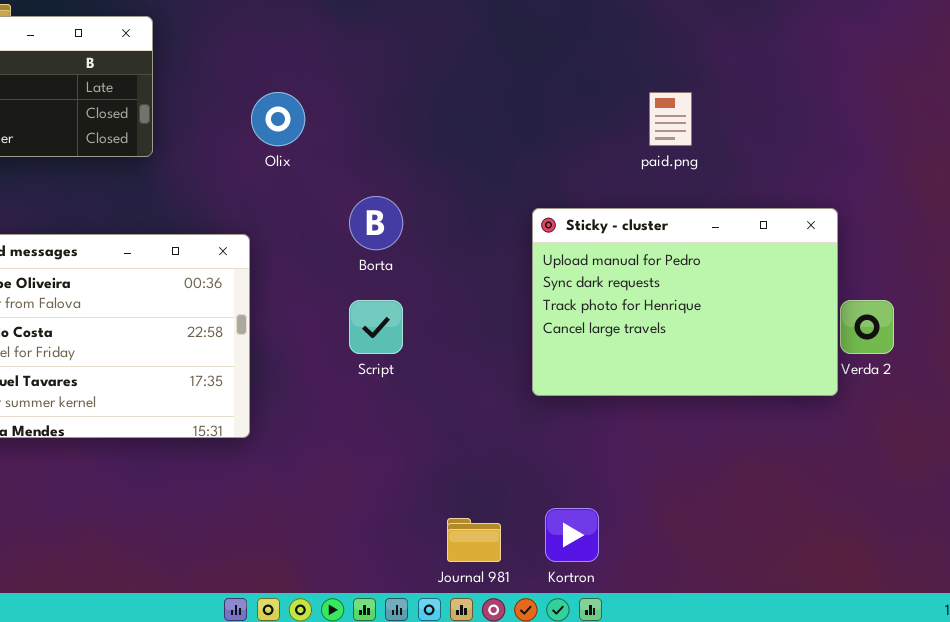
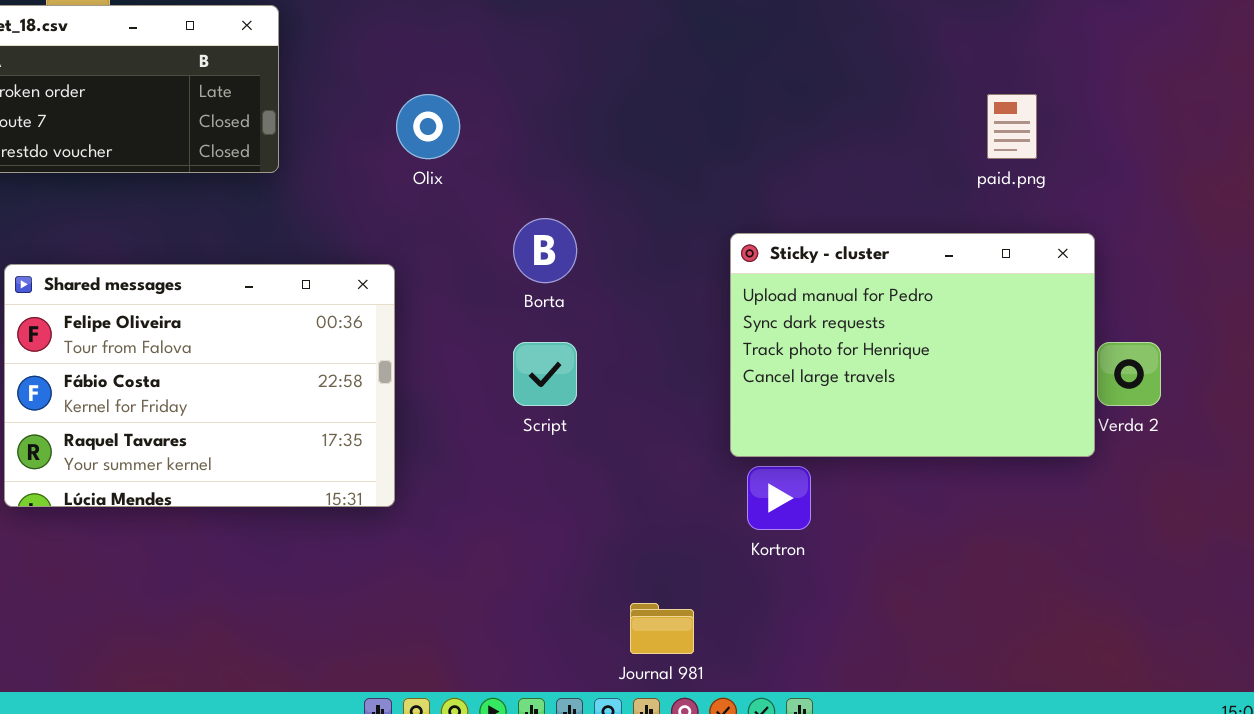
paid.png: [649,92,692,146] -> [987,94,1037,159], moved
Kortron: [545,508,599,562] -> [747,466,811,530], moved

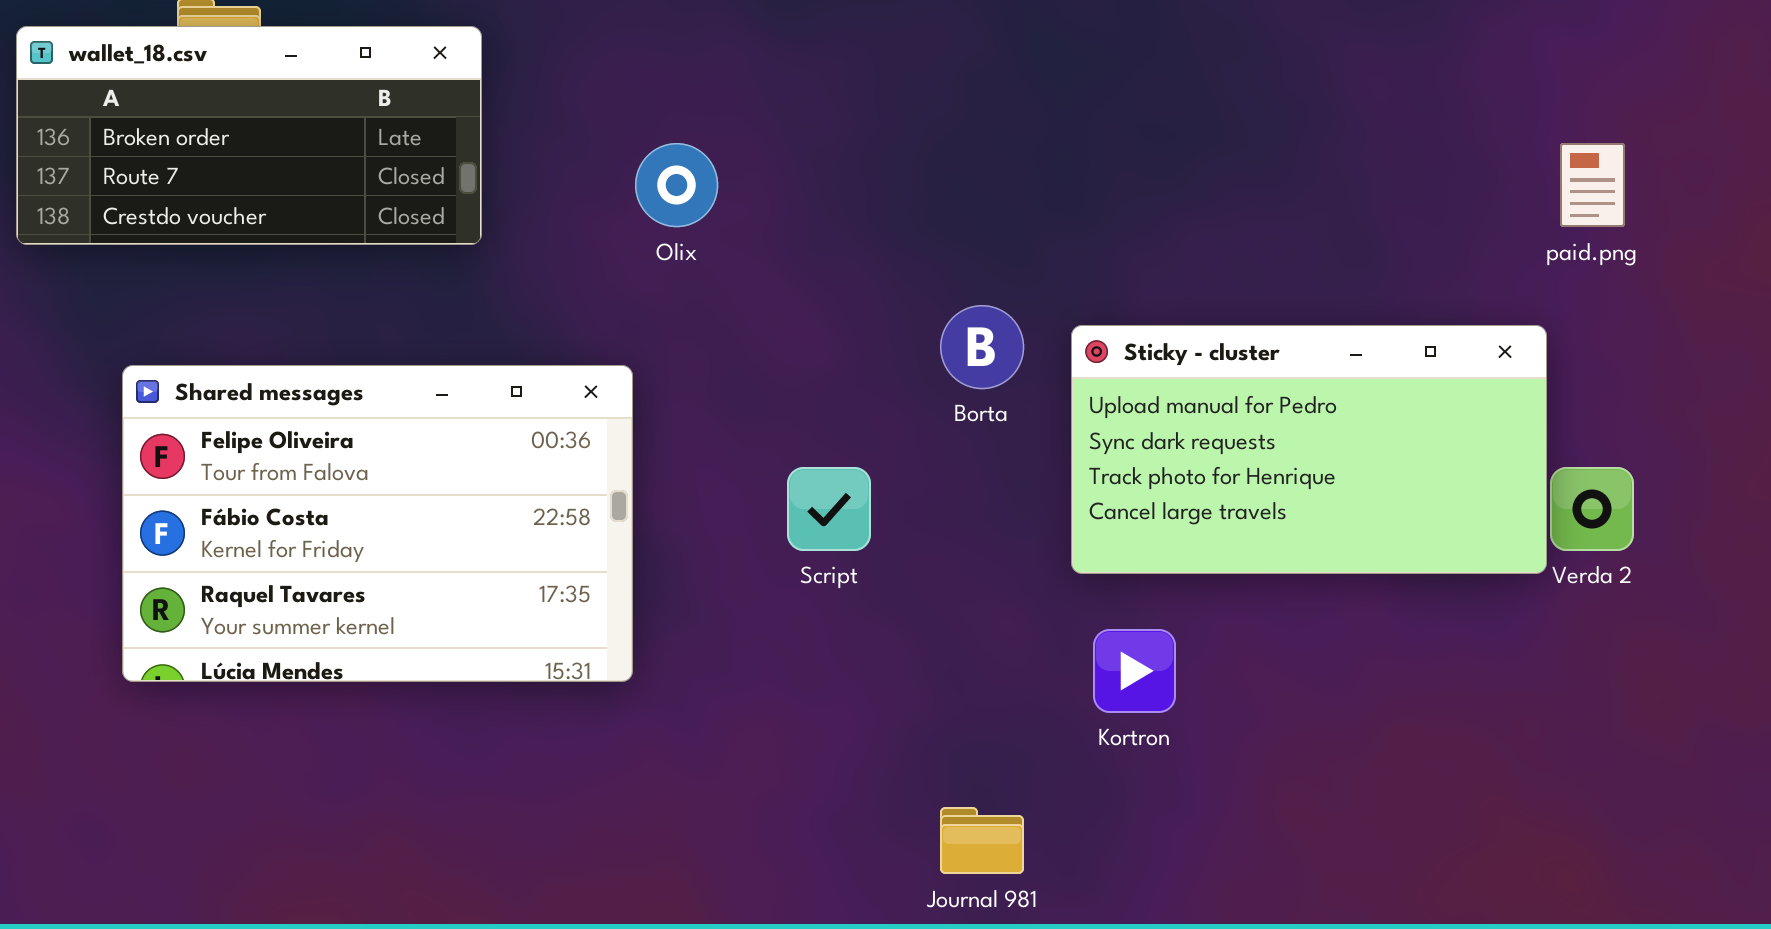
paid.png: [987,94,1037,159] -> [1560,143,1625,227], moved
Borta: [513,218,577,283] -> [940,305,1024,389], moved
Sticky - cluster: [730,233,1095,457] -> [1071,325,1547,574], resized

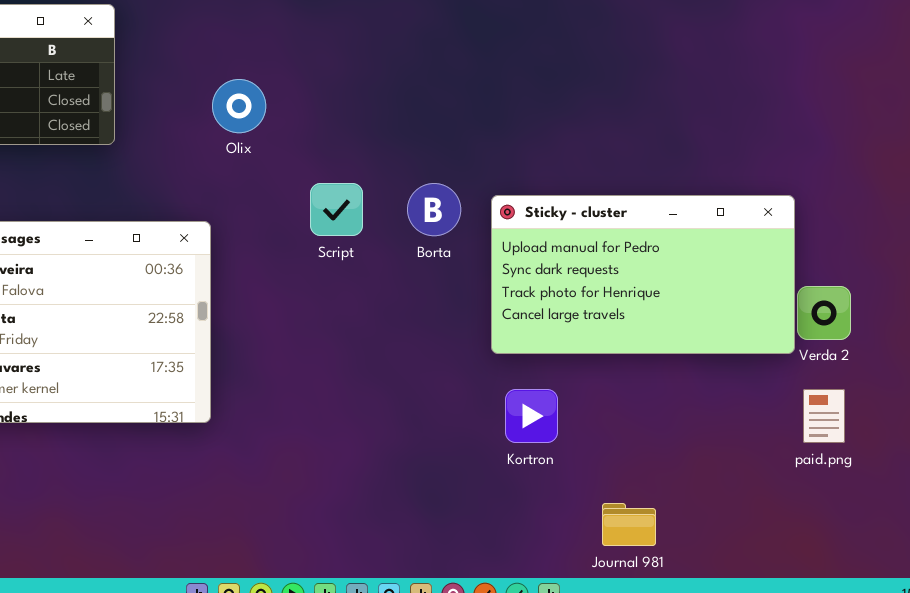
paid.png: [1560,143,1625,227] -> [803,389,845,443], moved
Script: [787,467,871,551] -> [310,183,363,236], moved
Journal 981: [940,807,1024,874] -> [602,503,656,546], moved

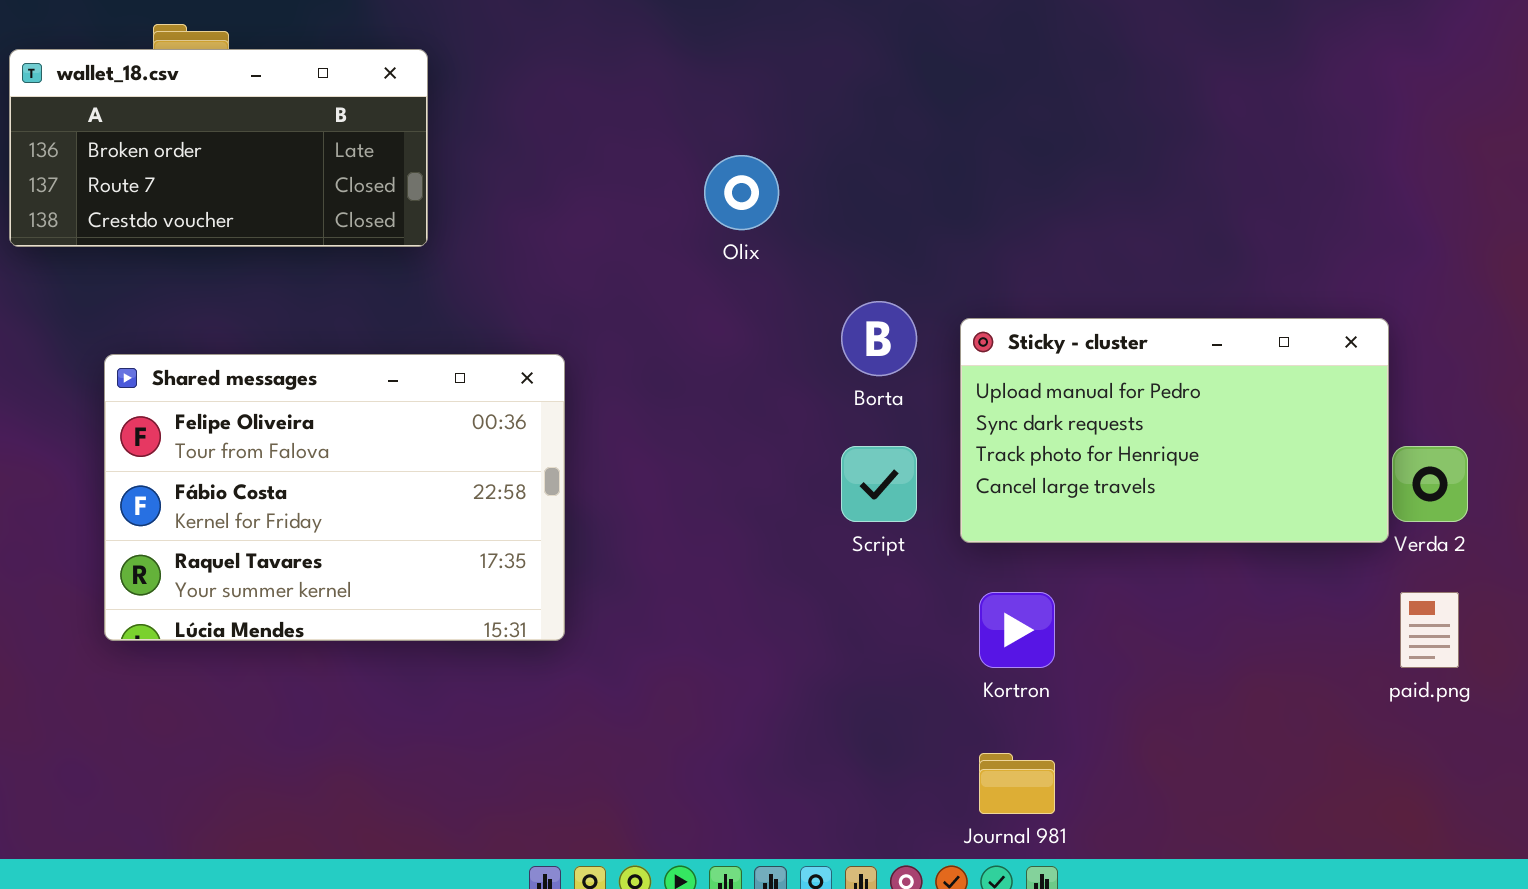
Olix: [212,79,266,133] -> [704,155,779,230], moved
Script: [310,183,363,236] -> [841,446,917,522], moved
Journal 981: [602,503,656,546] -> [979,753,1055,814], moved

